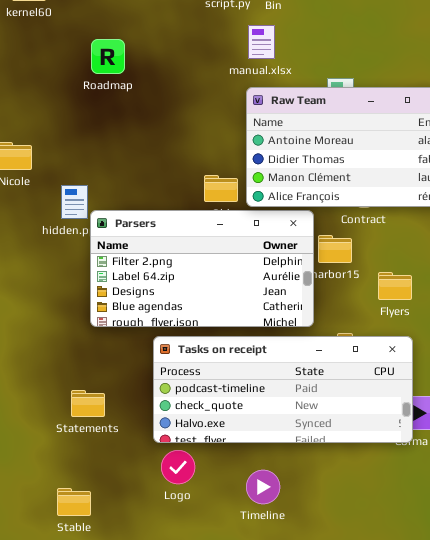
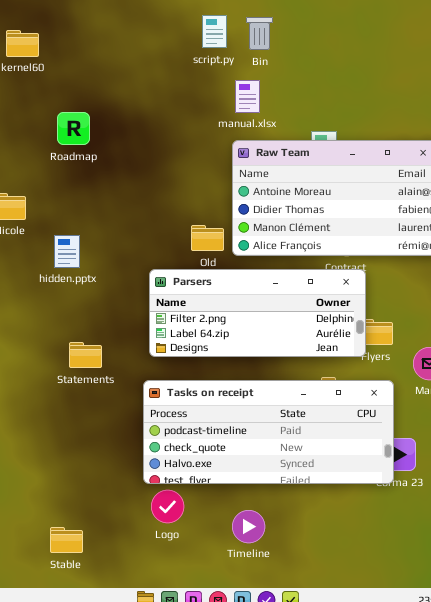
Roadmap: [91,39,125,74] -> [57,112,90,145], moved
Parsers: [90,210,314,327] -> [149,269,366,357], moved, resized
Statements: [71,390,105,417] -> [69,342,102,368], moved

